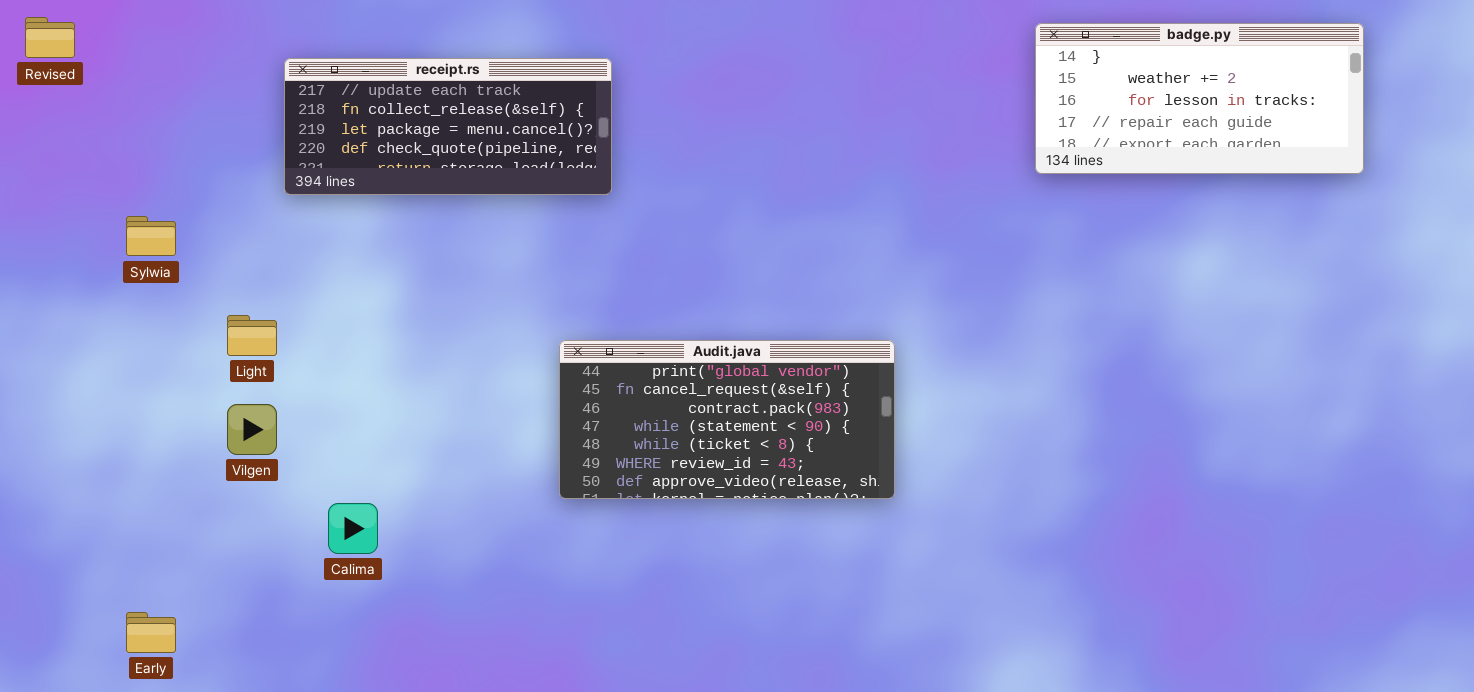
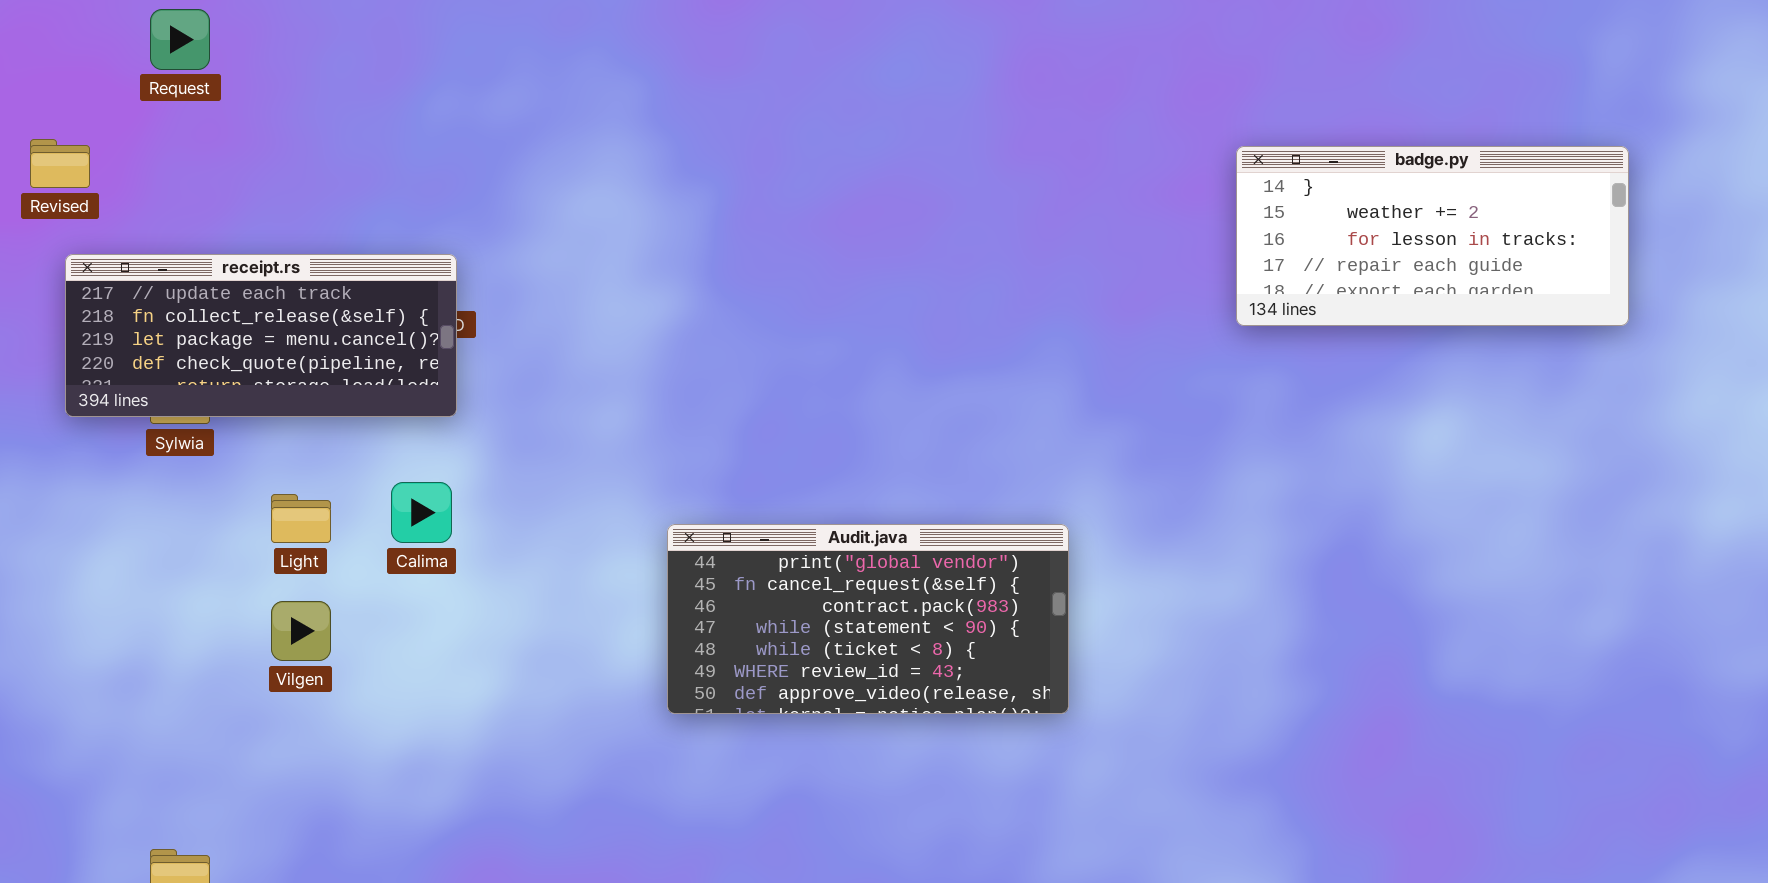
receipt.rs: [284,58,612,195] -> [65,254,457,417], moved
Calima: [328,503,378,554] -> [391,482,452,543], moved

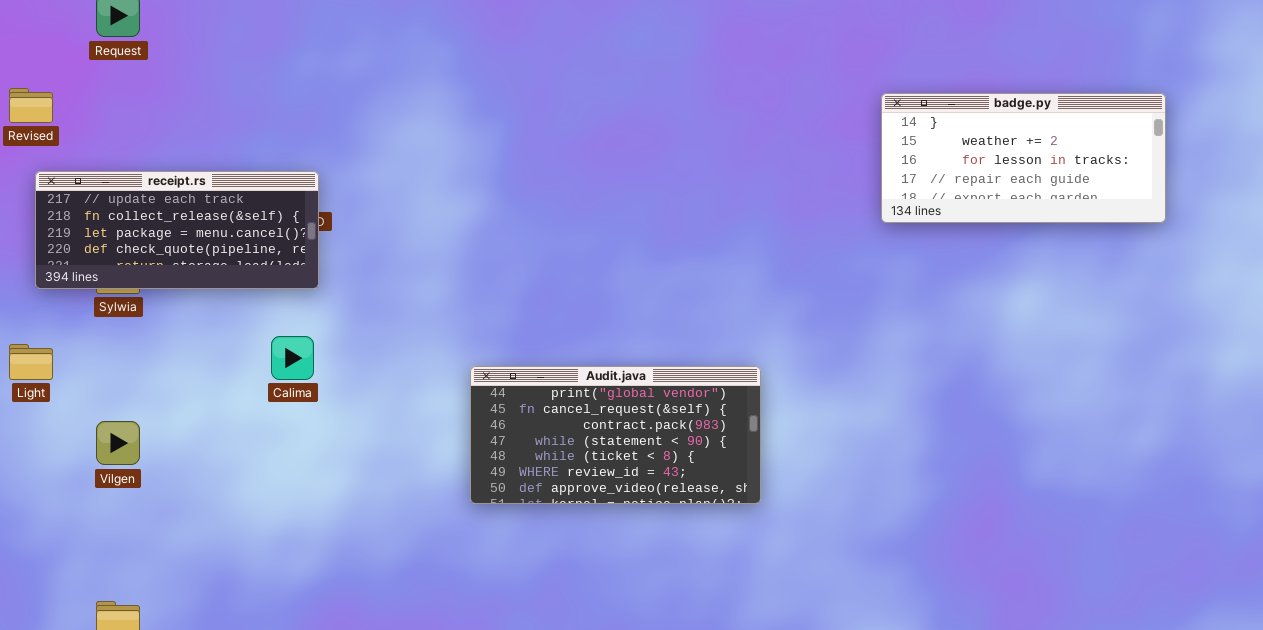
Light: [271,494,331,543] -> [9,344,53,380], moved
Vilgen: [271,601,331,661] -> [96,421,140,465], moved

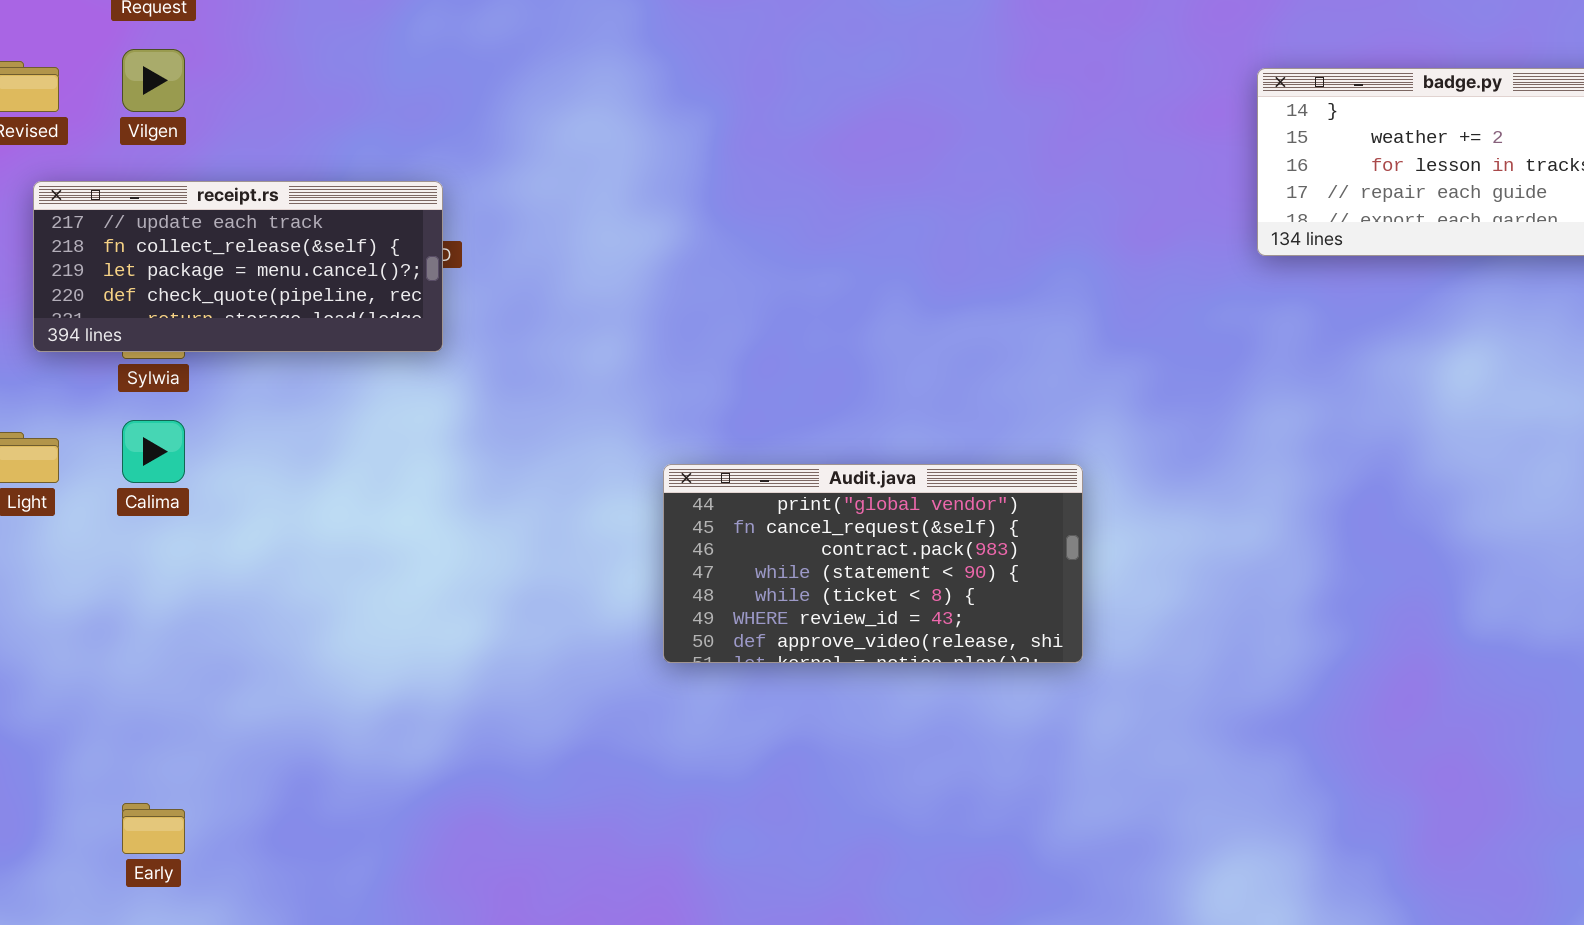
Calima: [271,336,314,380] -> [122,420,185,483], moved
Vilgen: [96,421,140,465] -> [122,49,185,112], moved

